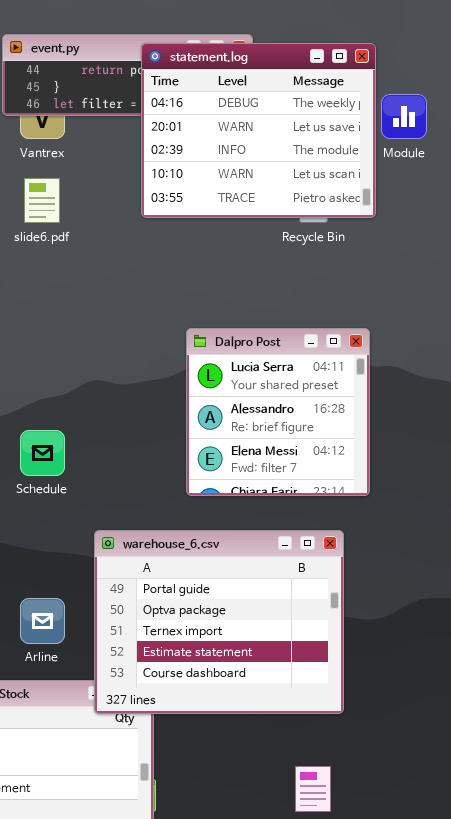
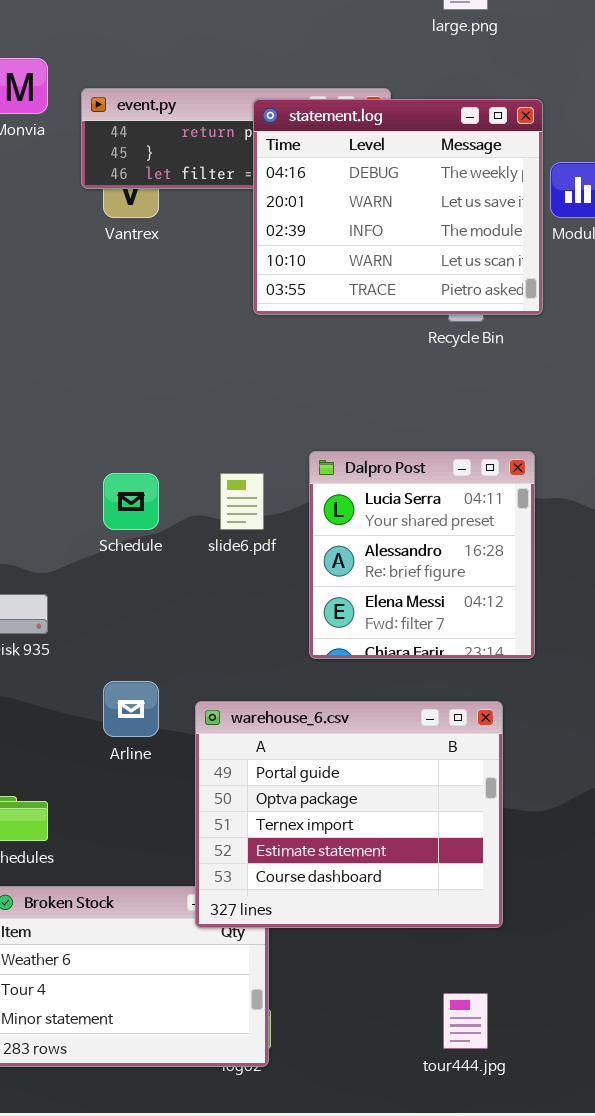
slide6.pdf: [24,178,60,223] -> [220,473,264,530], moved
Schedule: [20,430,65,476] -> [103,473,159,530], moved
Arline: [20,598,65,644] -> [103,681,159,737], moved

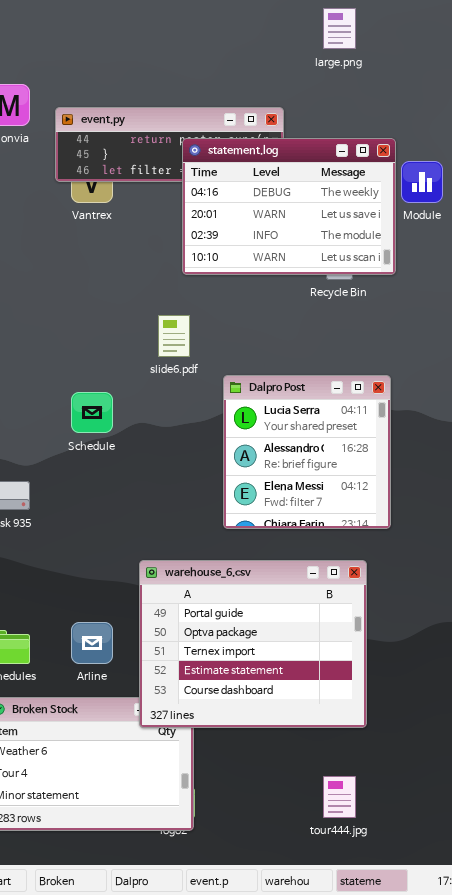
statement.log: [253,99,543,315] -> [182,138,396,275], resized
slide6.pdf: [220,473,264,530] -> [158,315,190,357], moved
Arline: [103,681,159,737] -> [71,622,113,664], moved

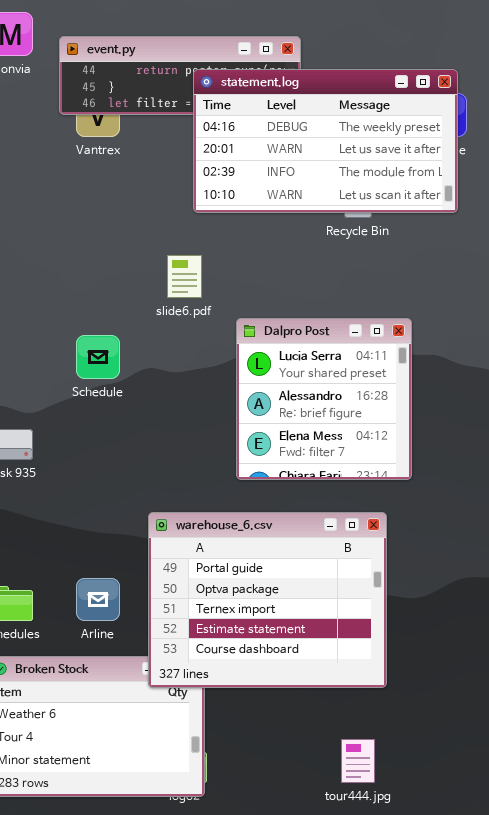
statement.log: [182,138,396,275] -> [193,69,458,213], resized

